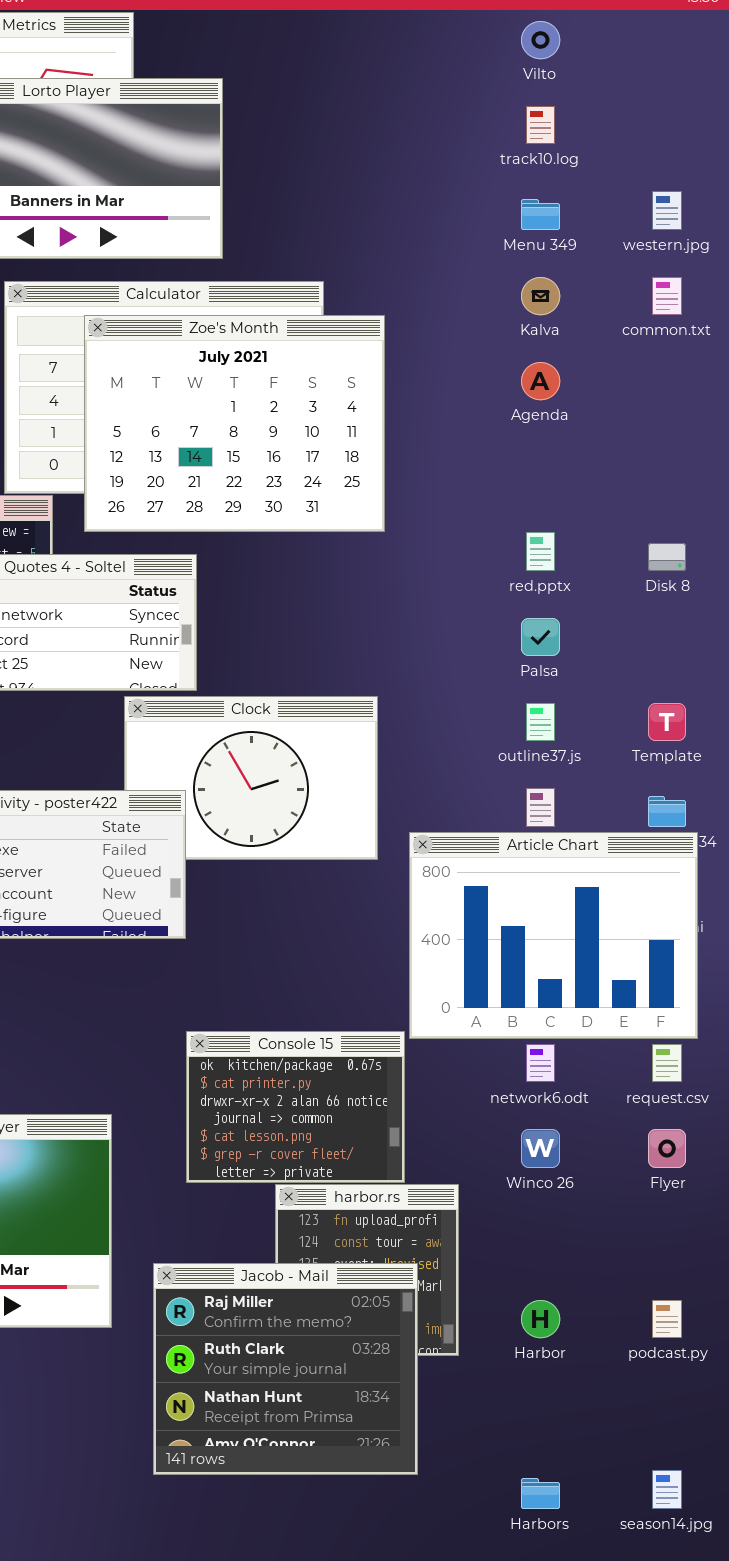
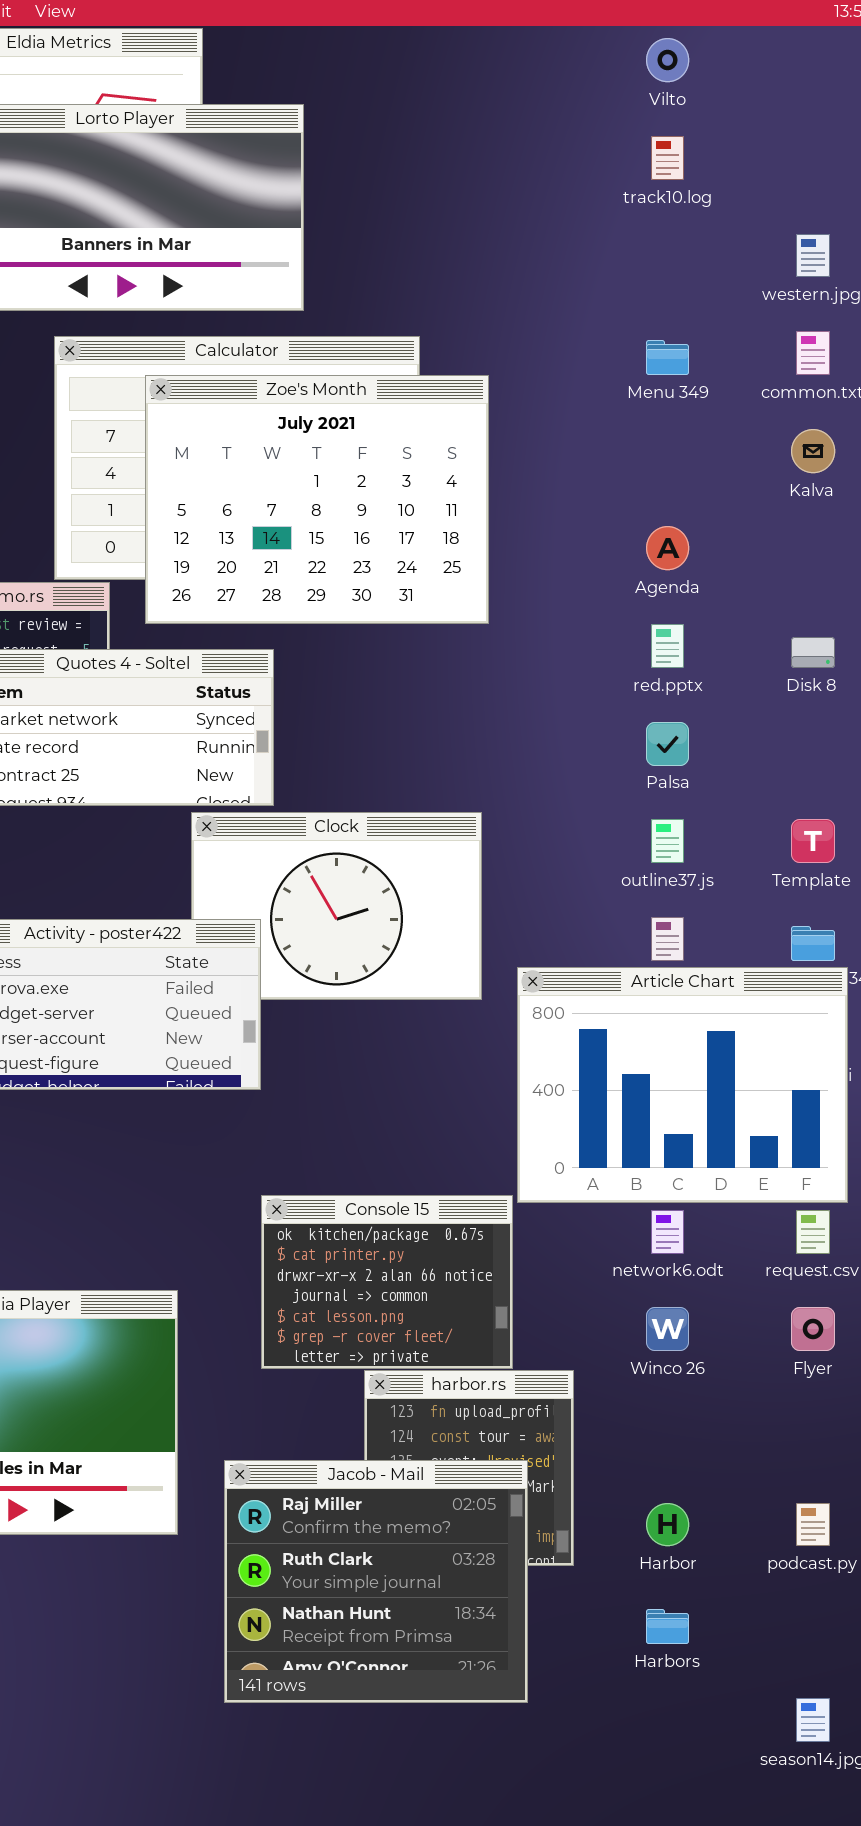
Menu 349: [521,199,560,230] -> [646,340,689,375], moved
Kalva: [521,277,560,315] -> [791,429,835,473], moved
Agenda: [521,362,560,400] -> [646,526,689,570], moved
Harbors: [521,1478,560,1509] -> [646,1609,689,1644], moved

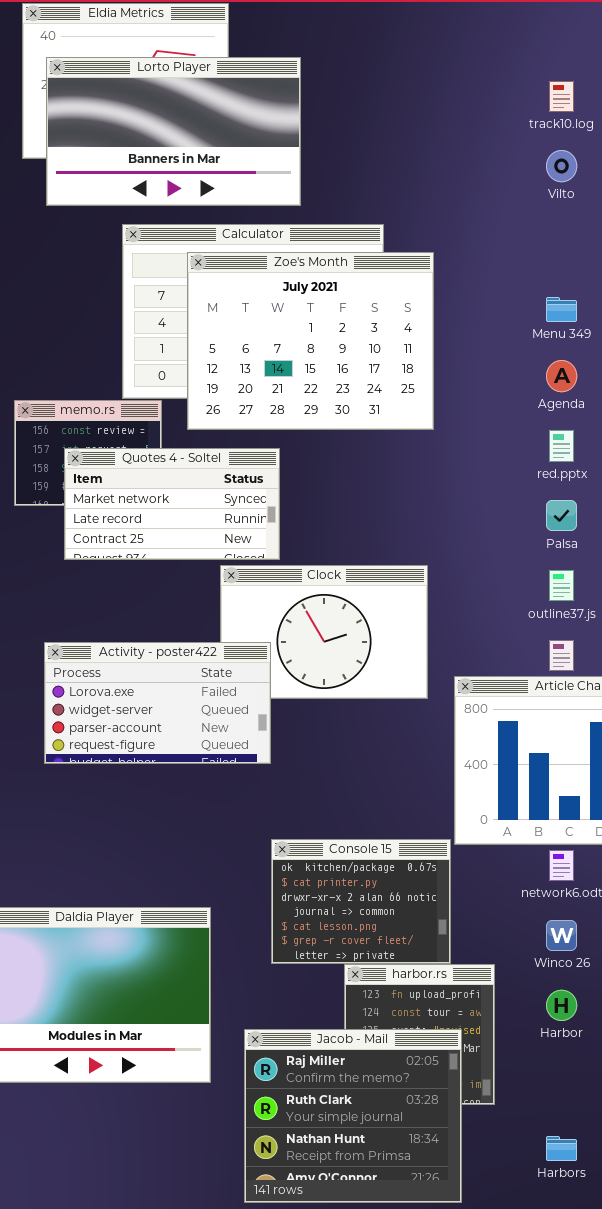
Vilto: [646,38,689,82] -> [546,150,577,182], moved
Menu 349: [646,340,689,375] -> [546,297,577,322], moved
Harbor: [646,1503,689,1546] -> [546,990,577,1021], moved

